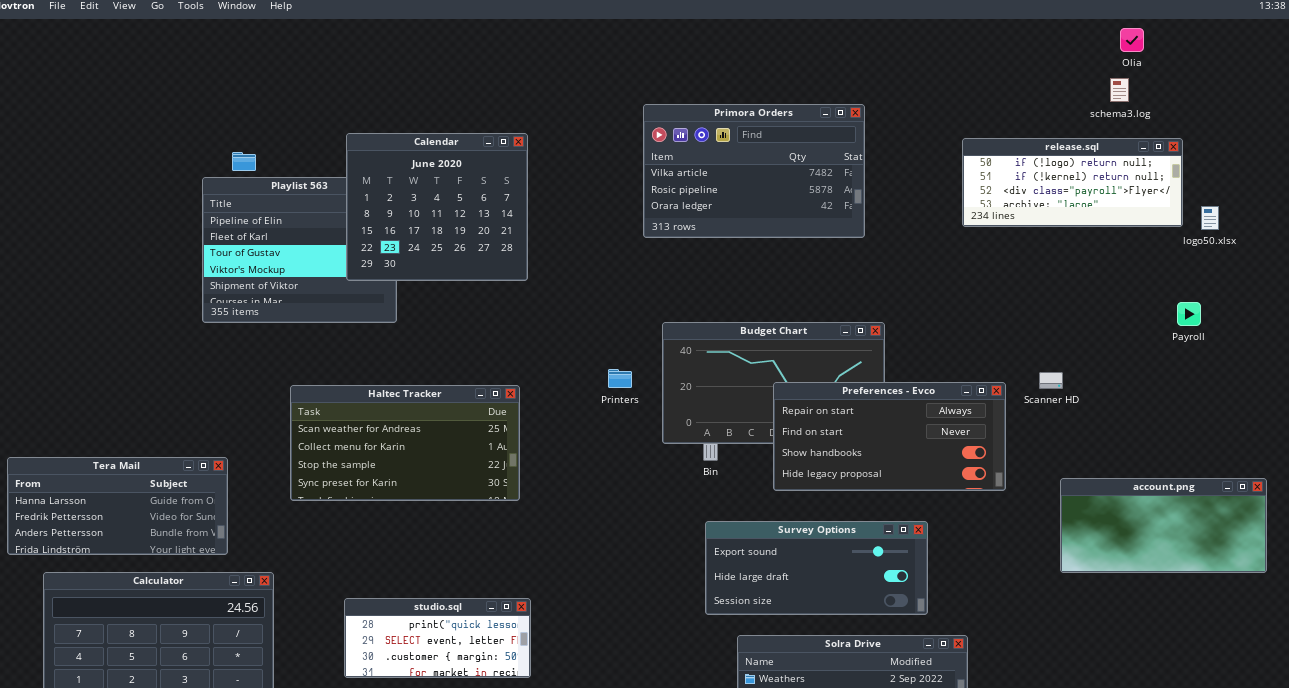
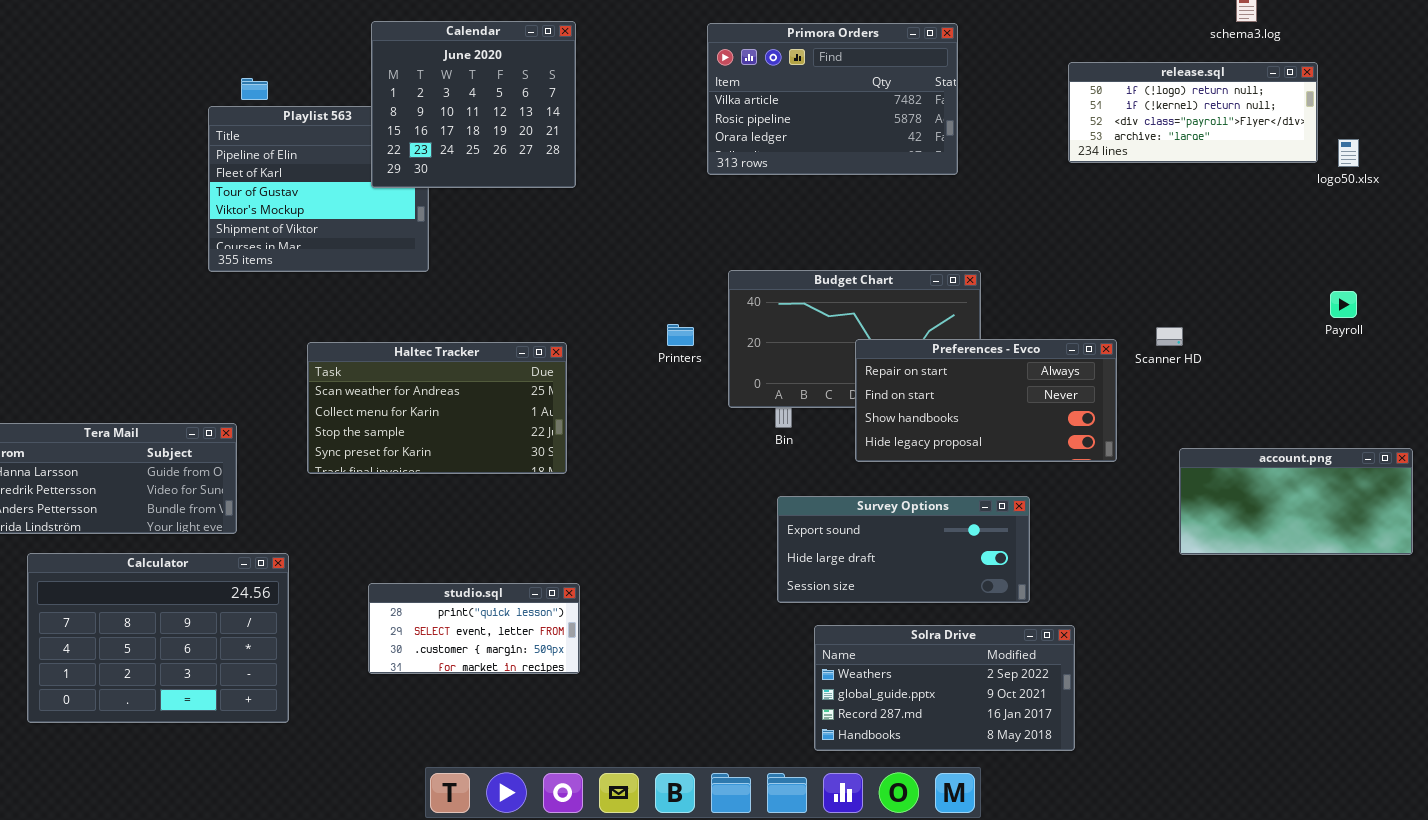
Calendar: [346,133,528,281] -> [371,21,576,188], moved
Payroll: [1177,302,1201,326] -> [1330,291,1357,318], moved

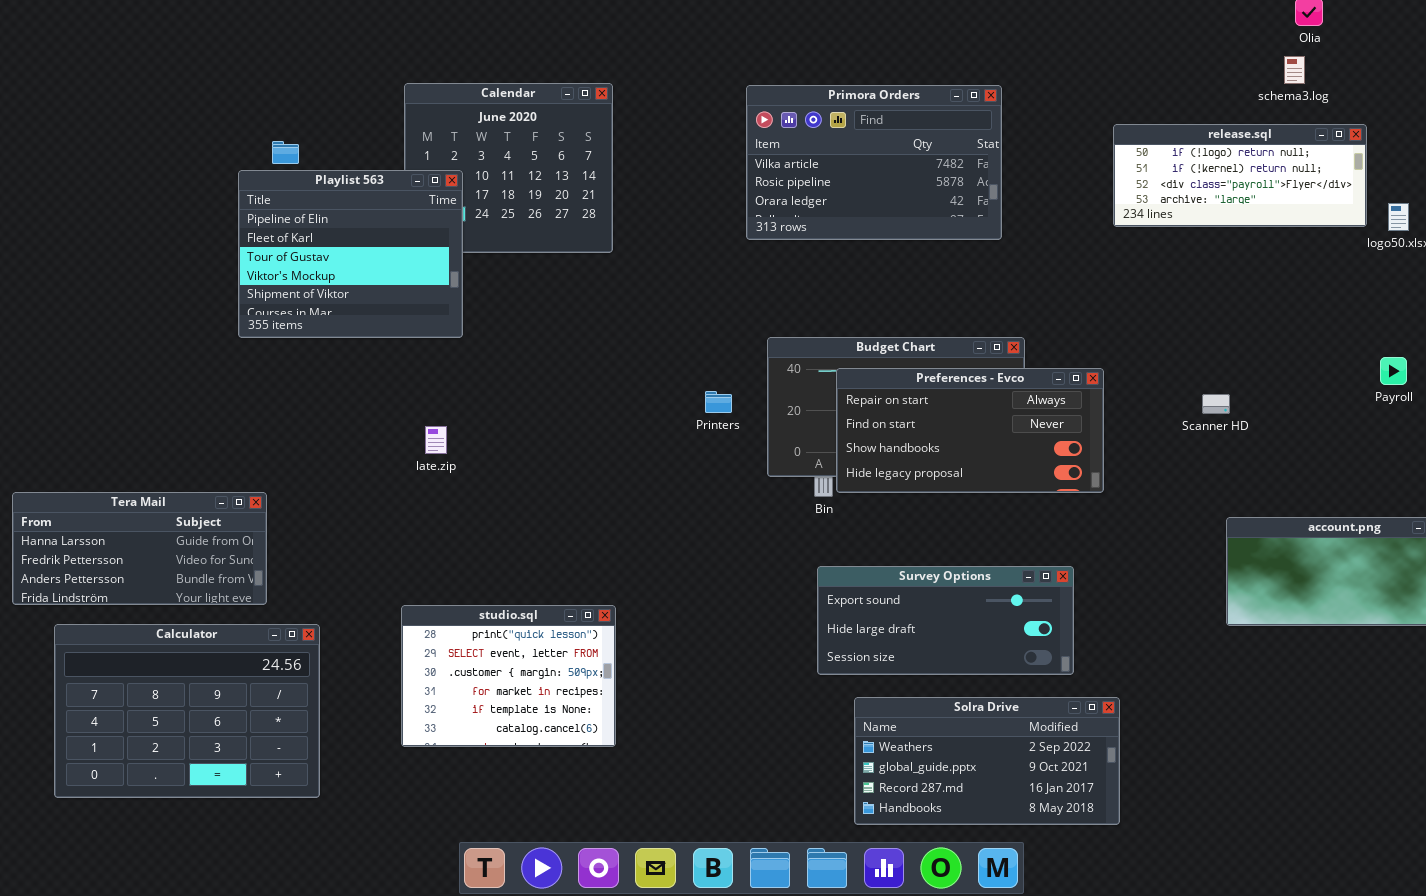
Playlist 563: [208,106,429,272] -> [238,170,463,338], raised
Preferences - Evco: [855,339,1117,462] -> [836,368,1104,493], moved
Haltec Tracker: [307,342,567,474] -> none, closed
studio.sql: [368,583,580,674] -> [401,605,616,747], resized

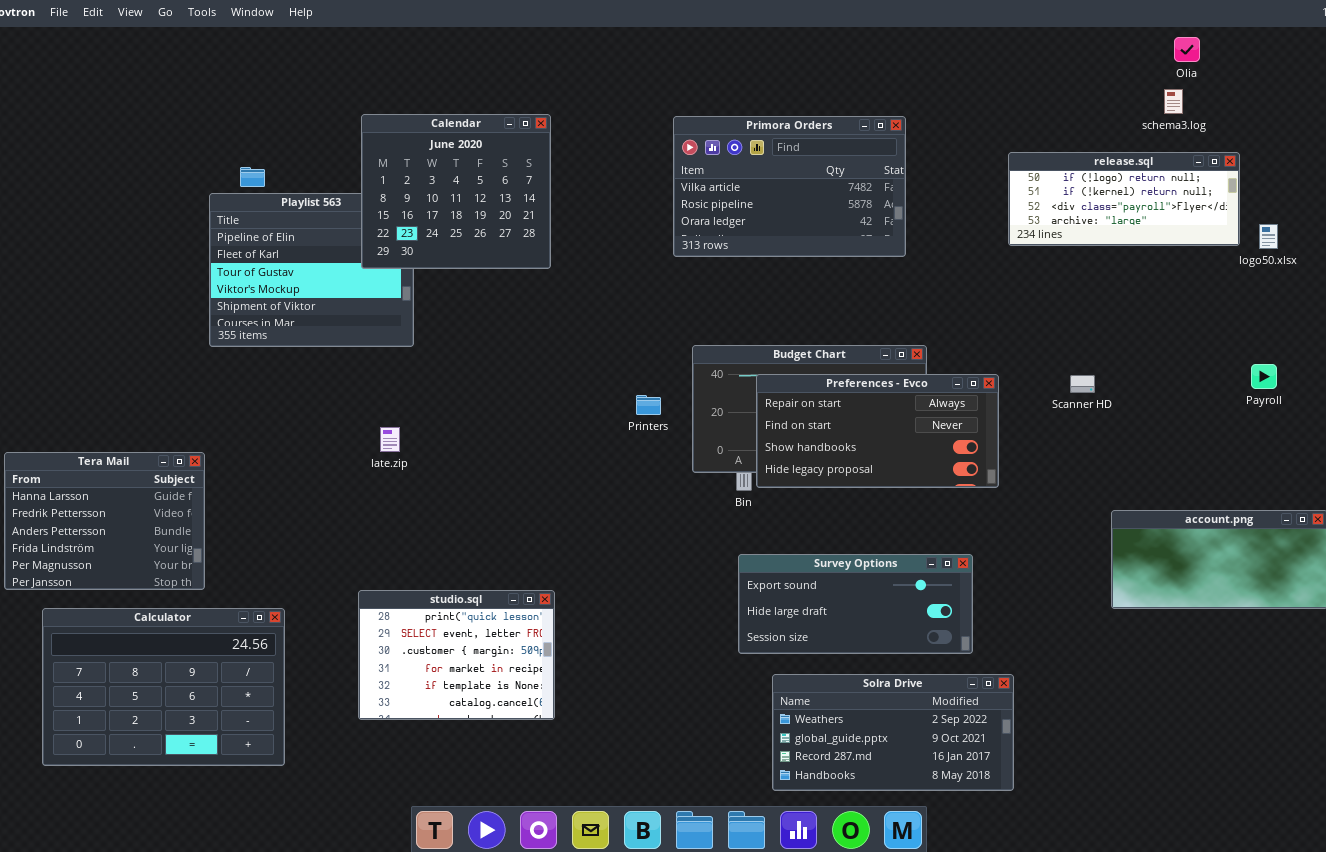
Calendar: [404,83,613,253] -> [361,114,551,269], raised
Scanner HD: [1202,394,1230,414] -> [1070,375,1095,393], moved
Tera Mail: [12,492,267,605] -> [4,452,205,590], resized

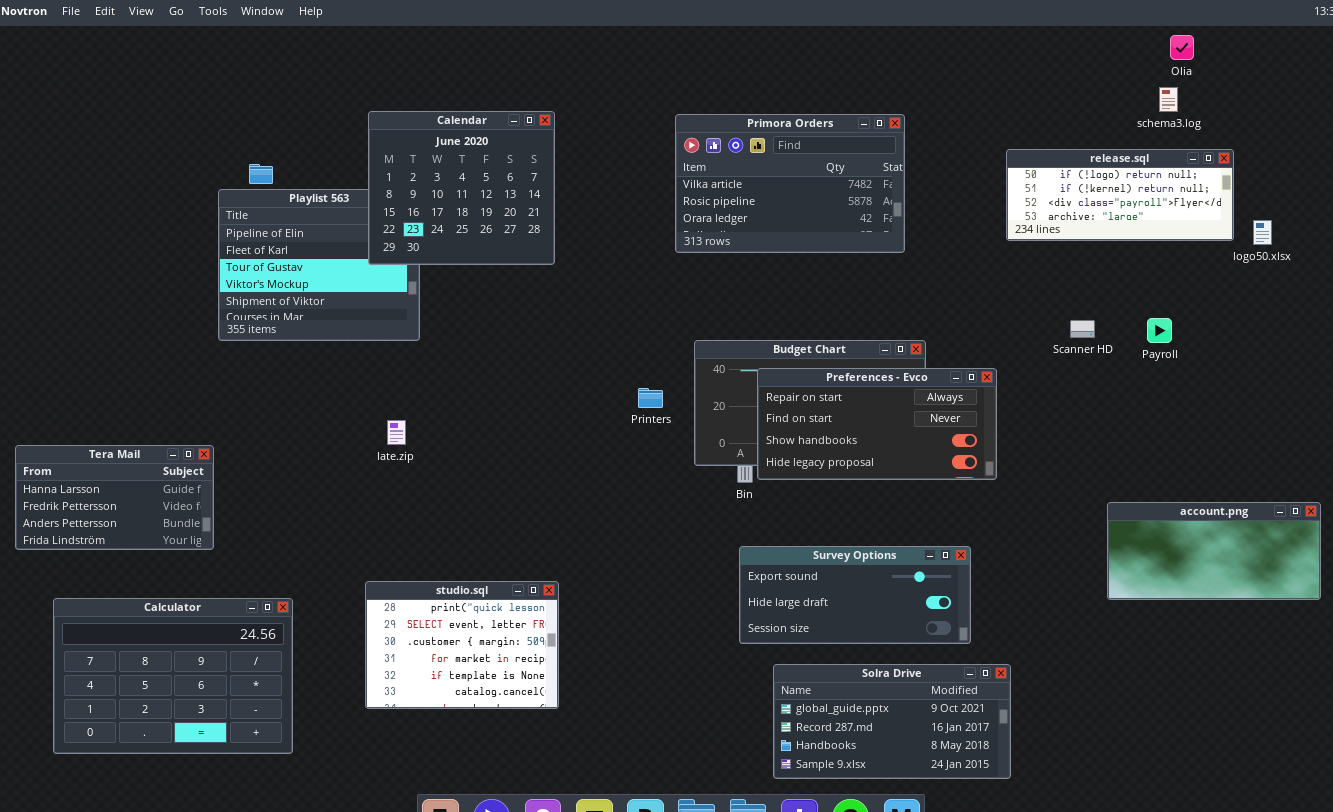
Payroll: [1251,364,1277,389] -> [1147,318,1172,343], moved
Scanner HD: [1070,375,1095,393] -> [1070,320,1095,338], moved
Tera Mail: [4,452,205,590] -> [15,445,214,550], resized
Solra Drive: [772,674,1014,791] -> [773,664,1011,779], scrolled down 1 row

